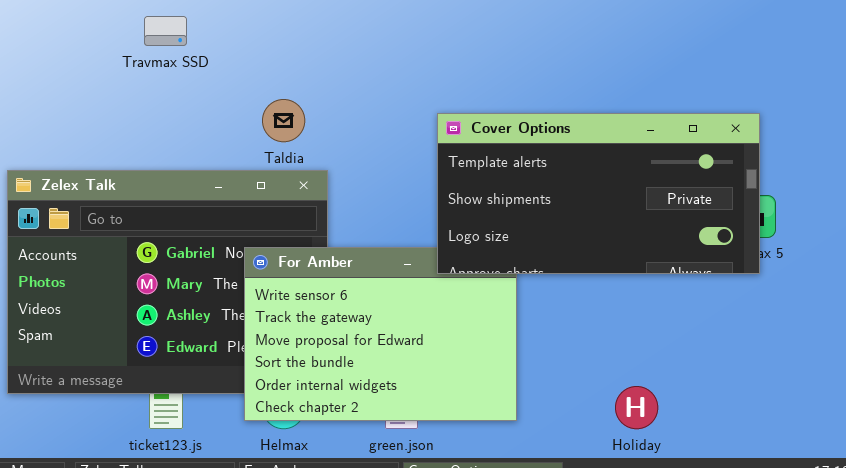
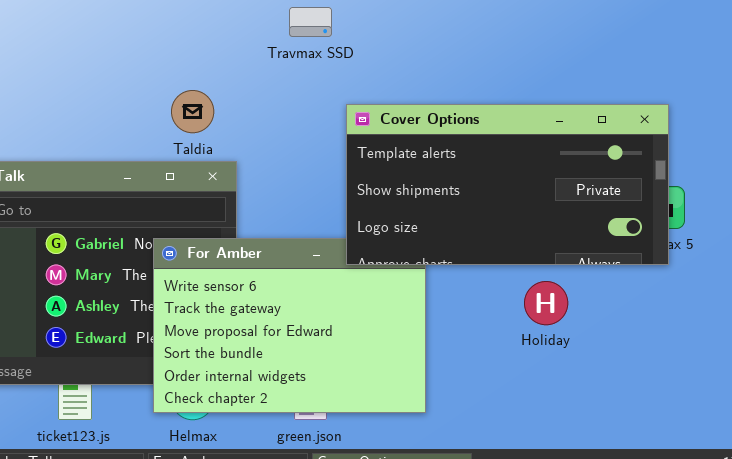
Travmax SSD: [144,16,187,46] -> [289,7,332,37], moved
Holiday: [615,386,658,429] -> [524,281,568,325], moved

